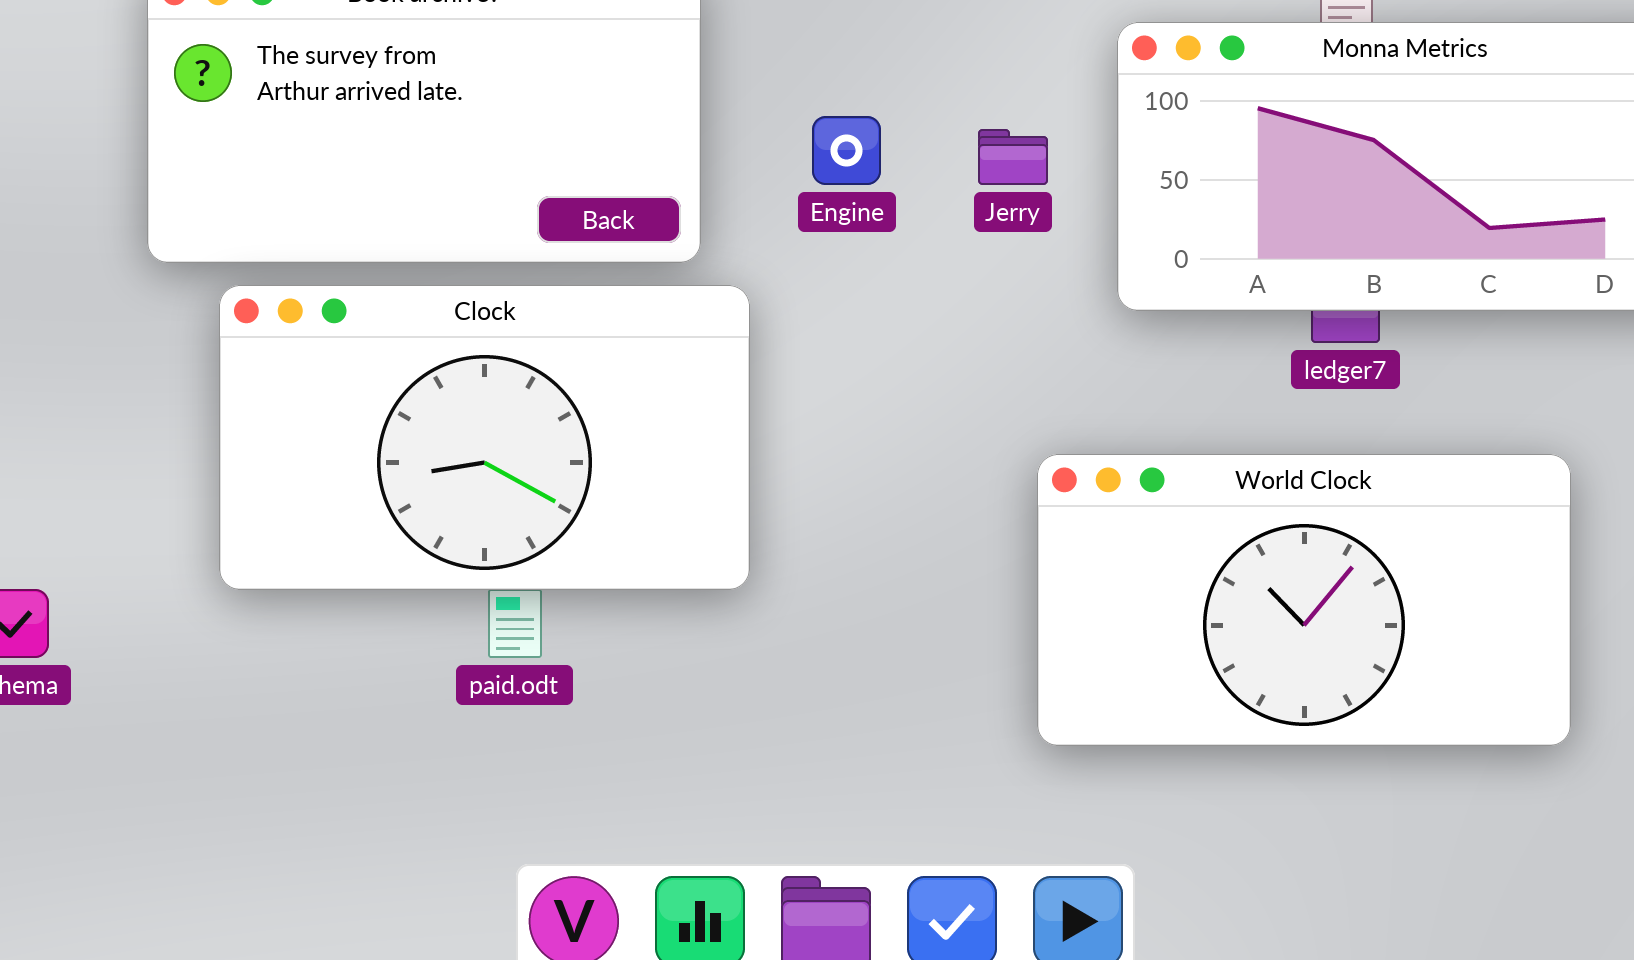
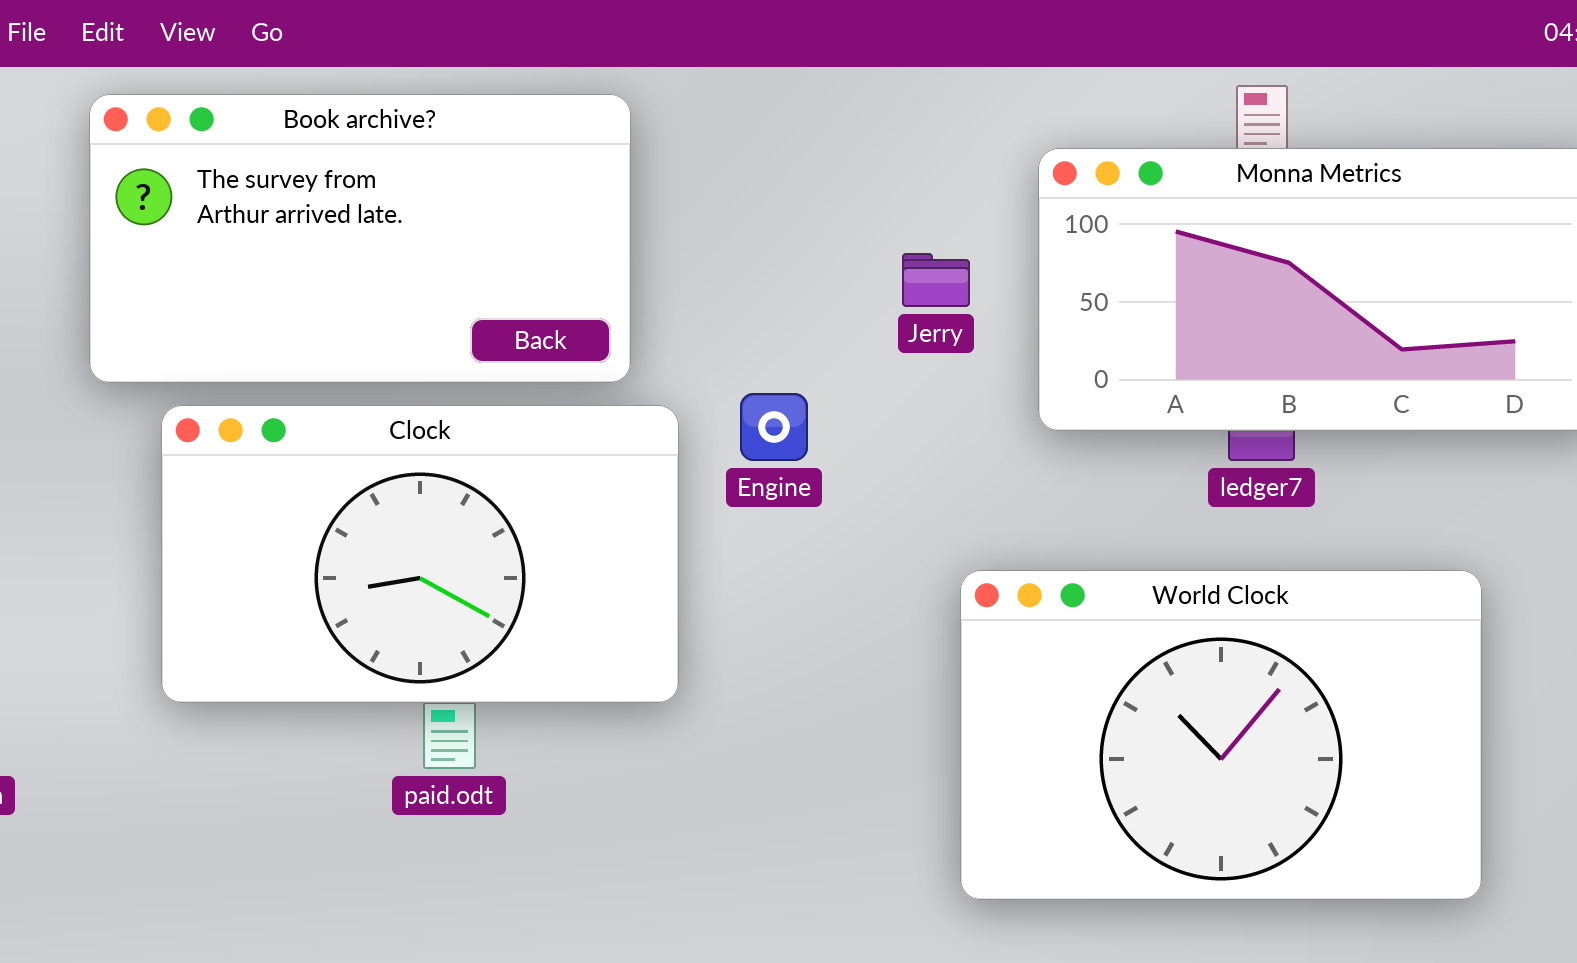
Engine: [812,116,881,185] -> [740,393,808,461], moved
World Clock: [1037,454,1571,746] -> [960,570,1482,900], resized

